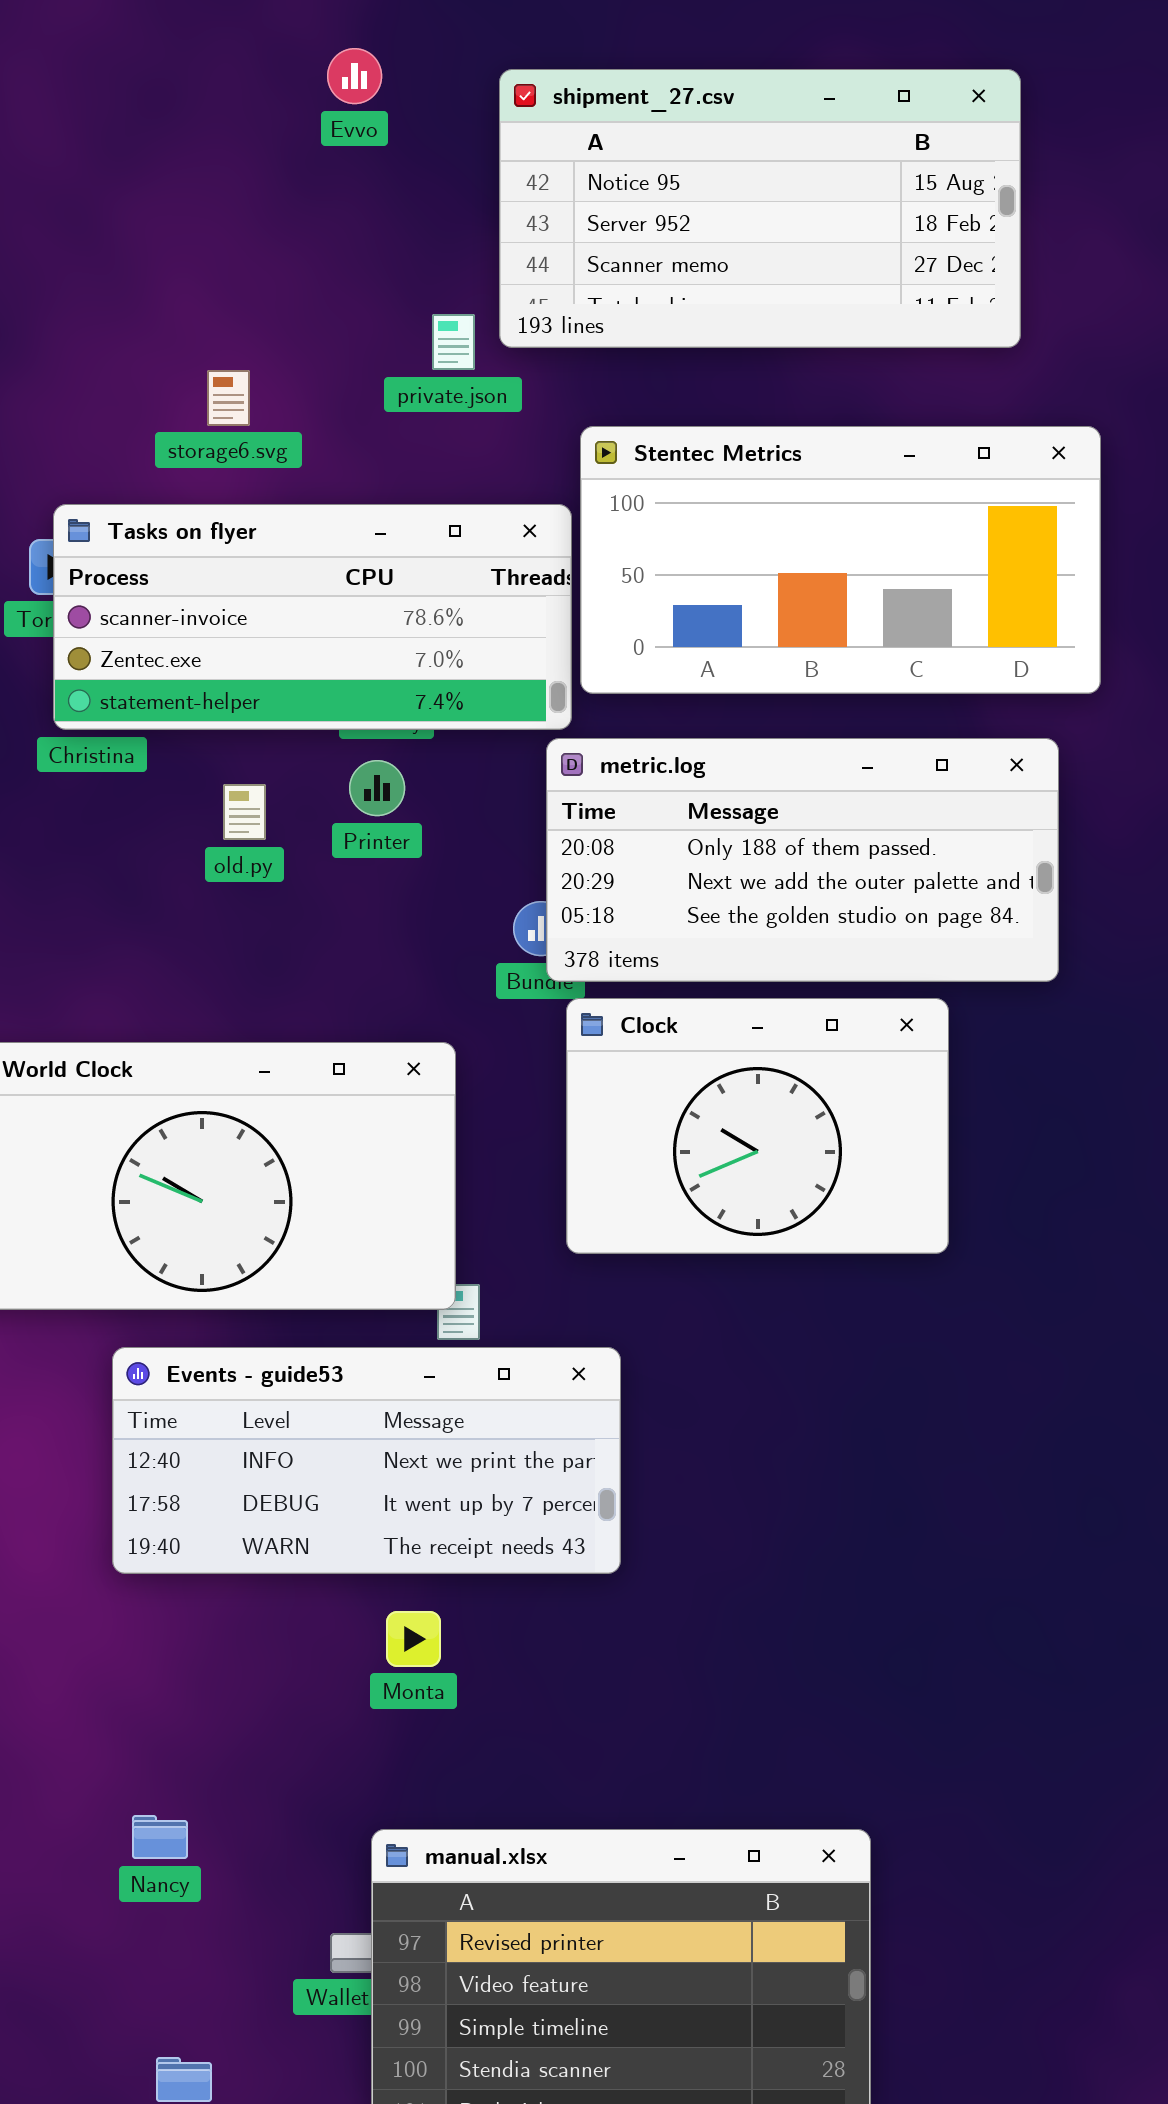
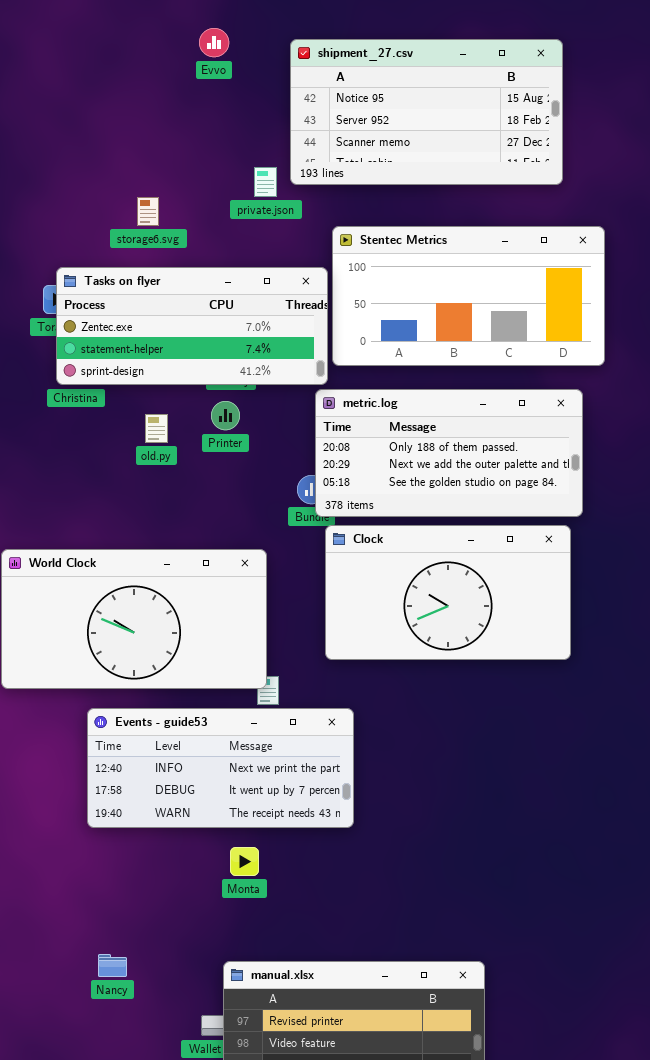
Tasks on flyer: [53,504,572,730] -> [56,267,328,385], scrolled down 1 row
Clock: [566,998,949,1254] -> [325,525,571,660], resized

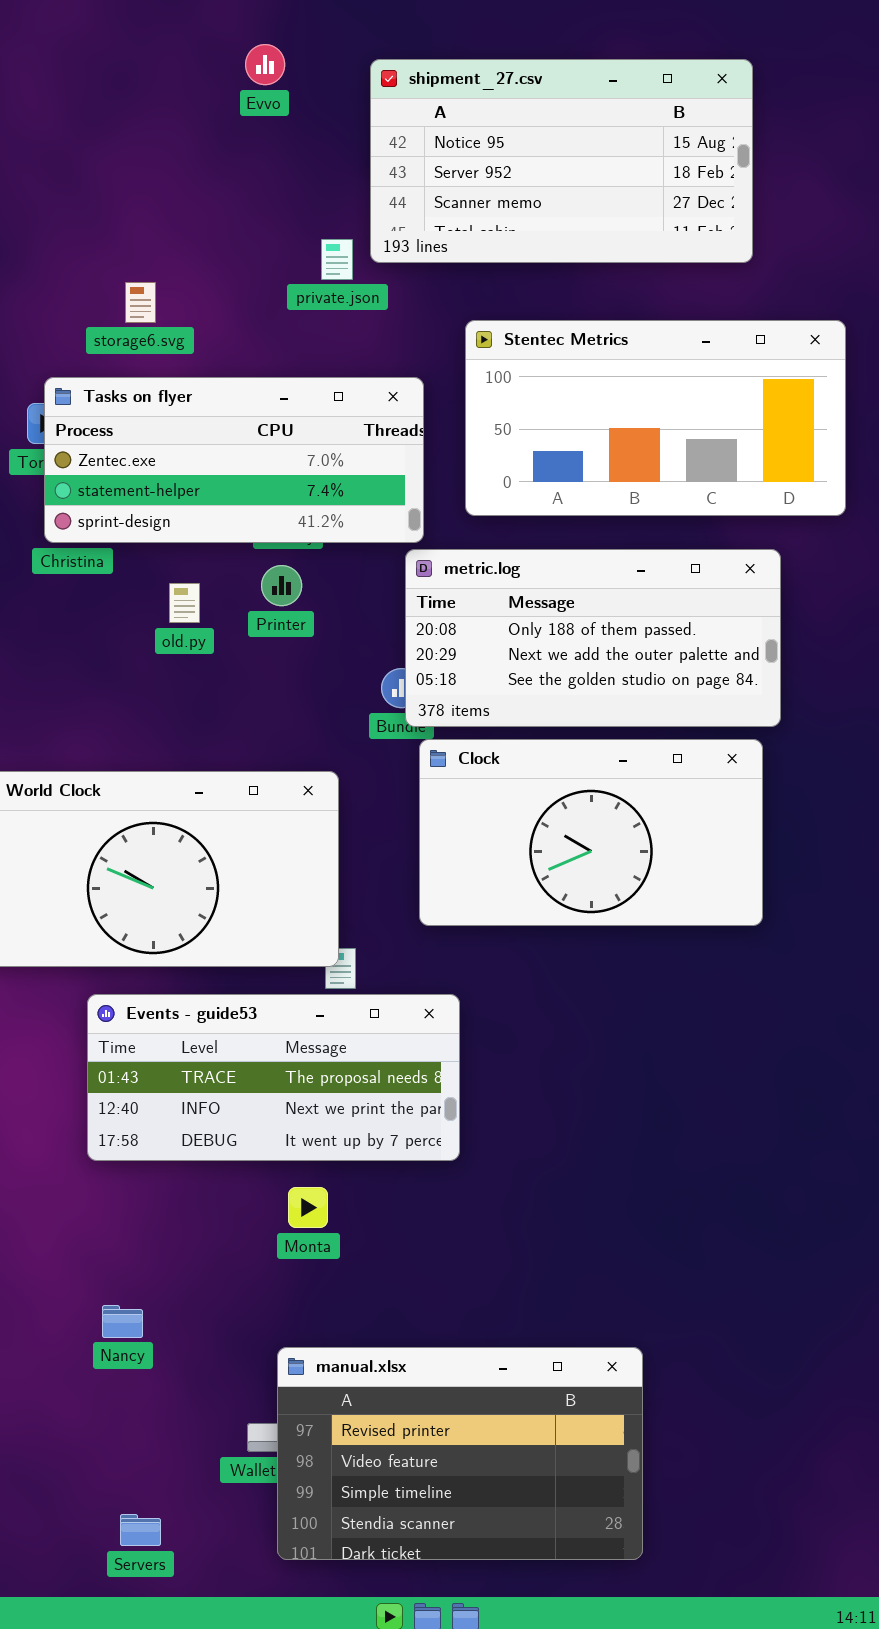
storage6.svg: [137,197,159,226] -> [125,282,156,323], moved
Stentec Metrics: [332,226,605,366] -> [465,320,846,516], moved
Events - guide53: [87,708,354,828] -> [87,994,460,1161], scrolled up 1 row
Nancy: [98,954,127,977] -> [102,1305,143,1338], moved

